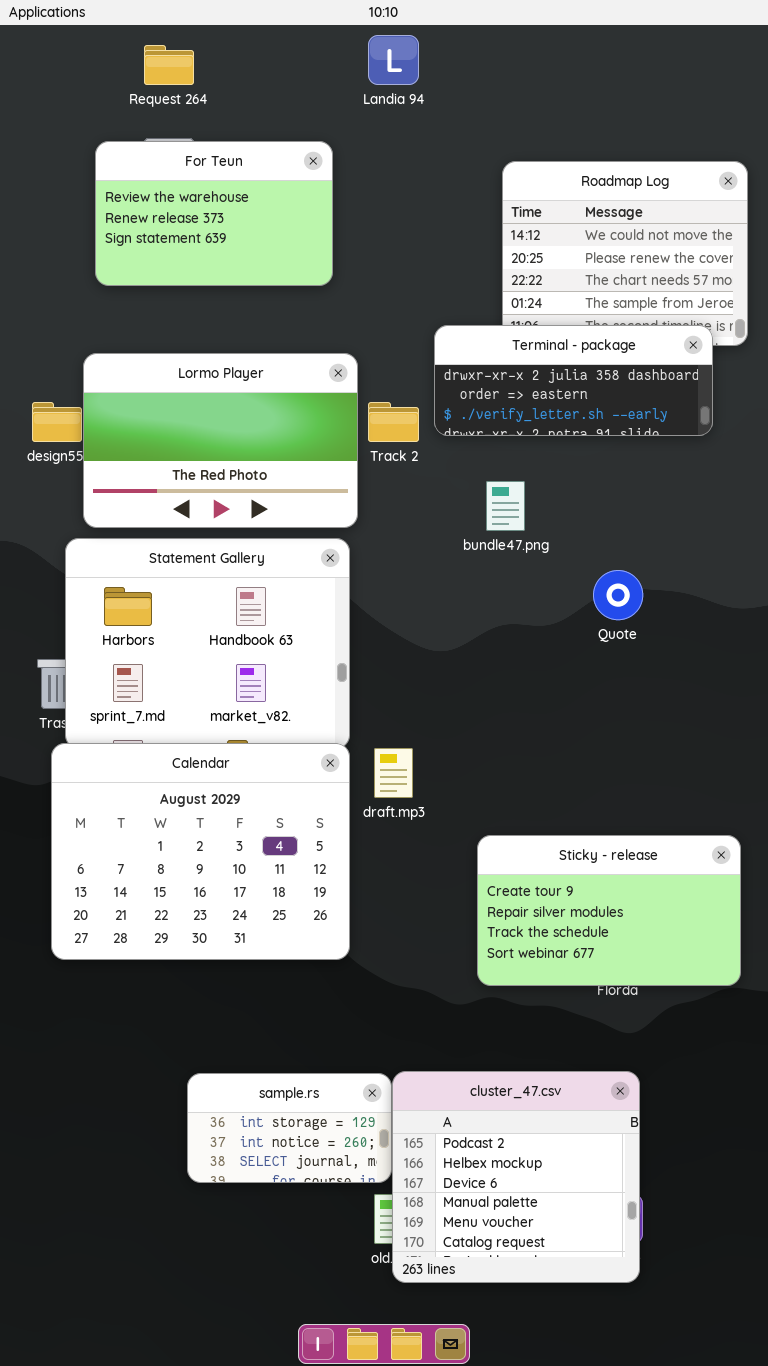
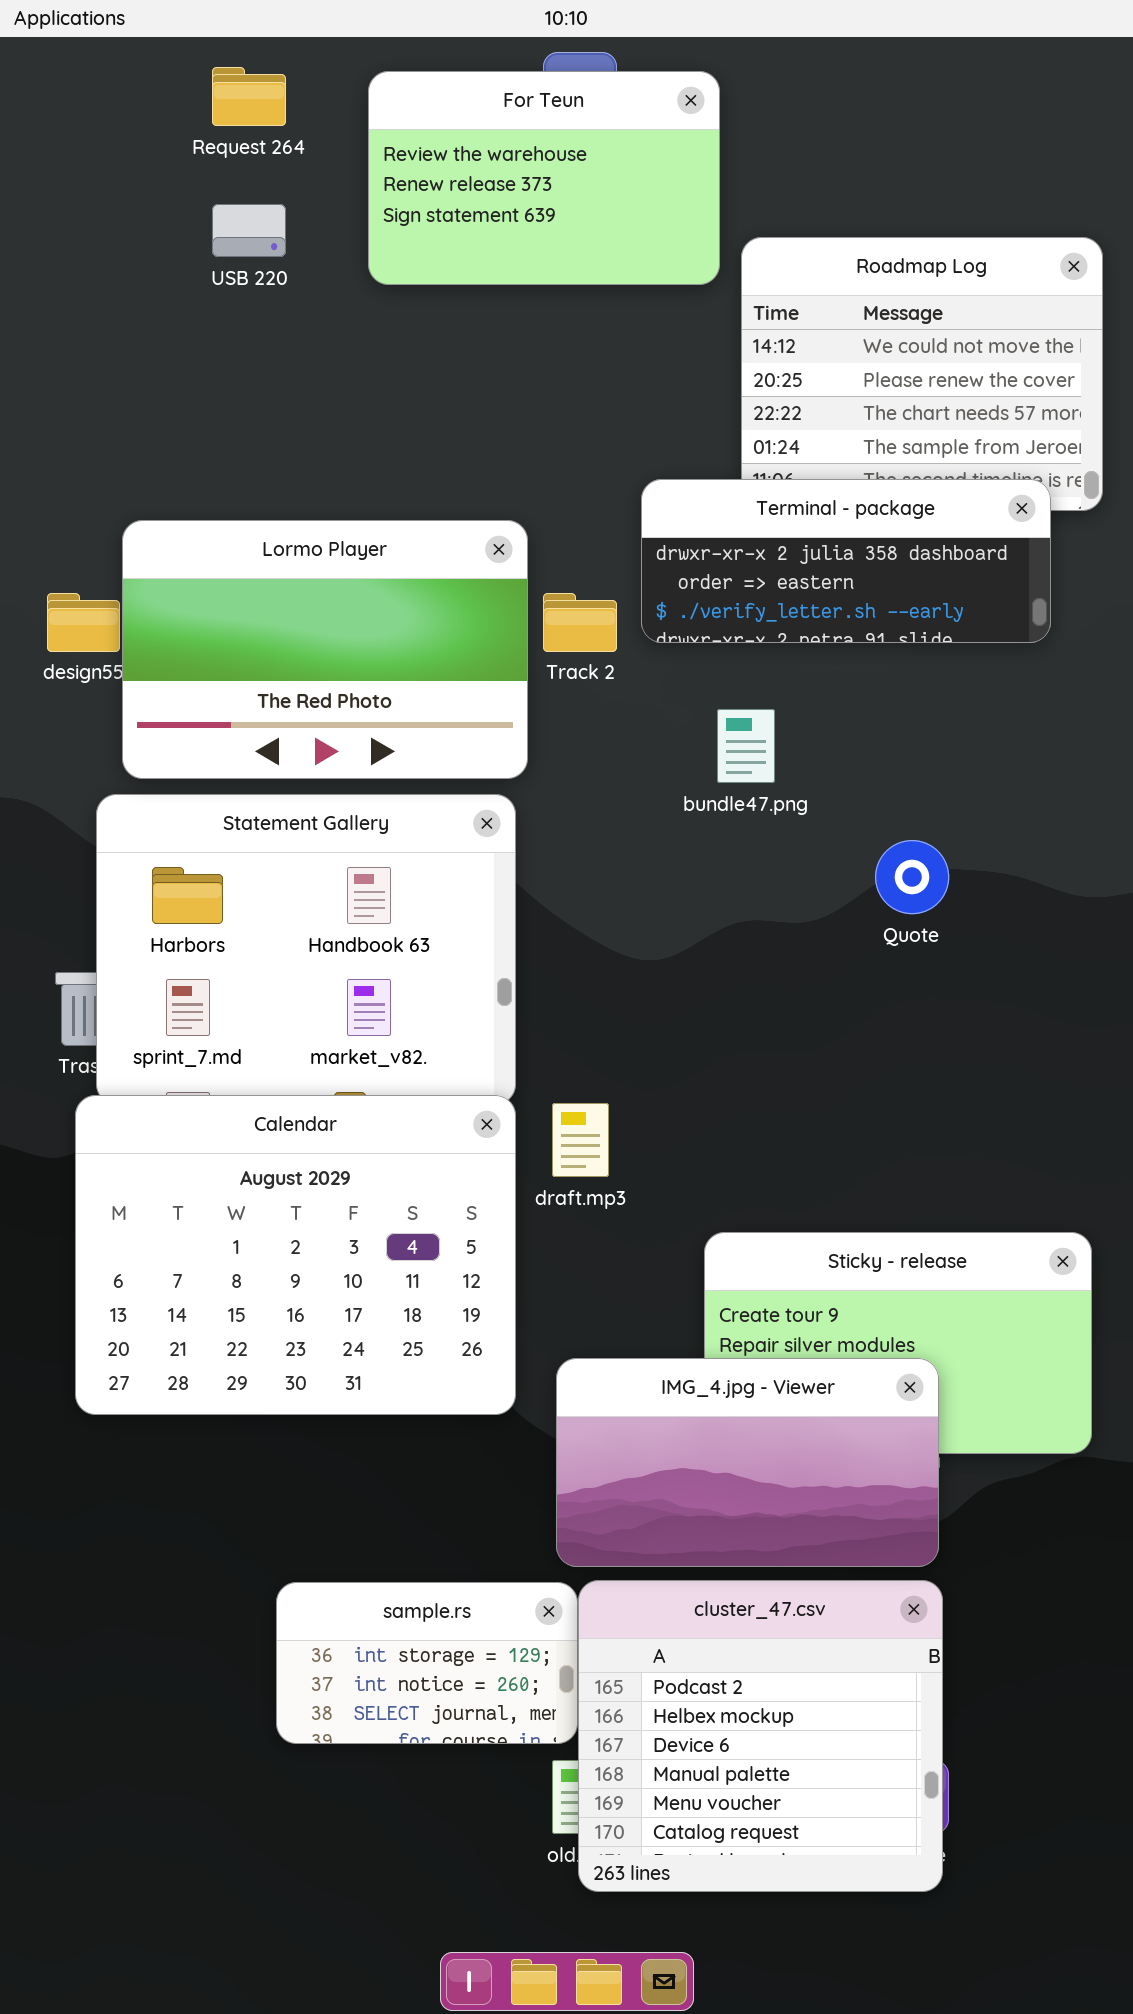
For Teun: [95,141,333,286] -> [368,71,720,285], moved
IMG_4.jpg - Viewer: none -> [556,1358,939,1567], opened

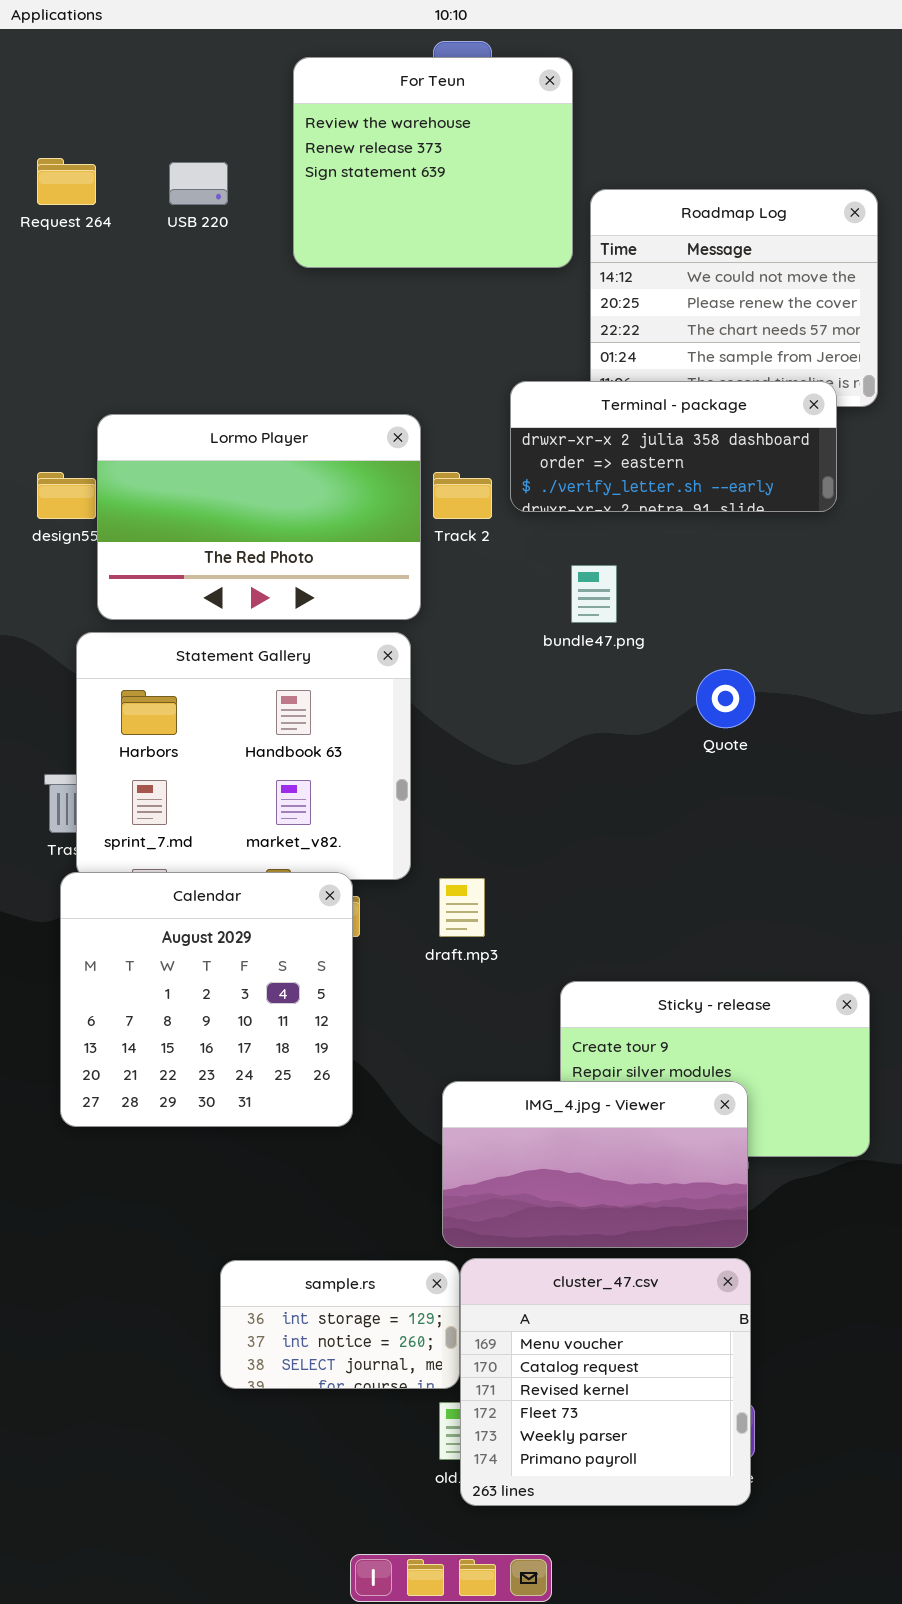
Request 264: [212,67,286,126] -> [37,158,96,205], moved
For Teun: [368,71,720,285] -> [293,57,573,268], resized
Calendar: [75,1095,516,1415] -> [60,872,353,1127], resized
cluster_47.csv: [578,1580,943,1892] -> [460,1258,751,1506], scrolled down 4 rows

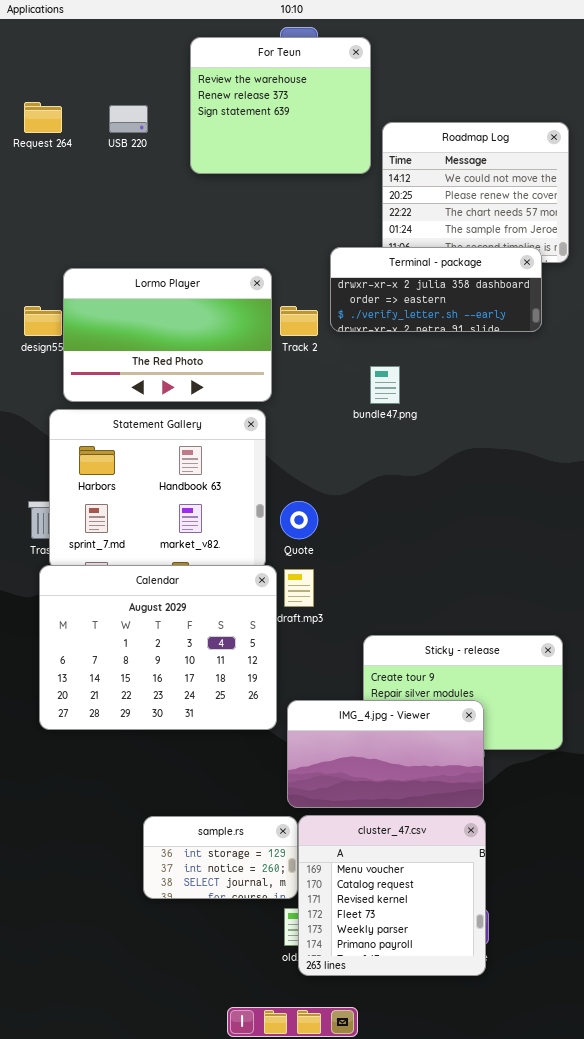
Quote: [696,669,755,728] -> [280,501,318,539], moved
Calendar: [60,872,353,1127] -> [39,565,277,730], resized

